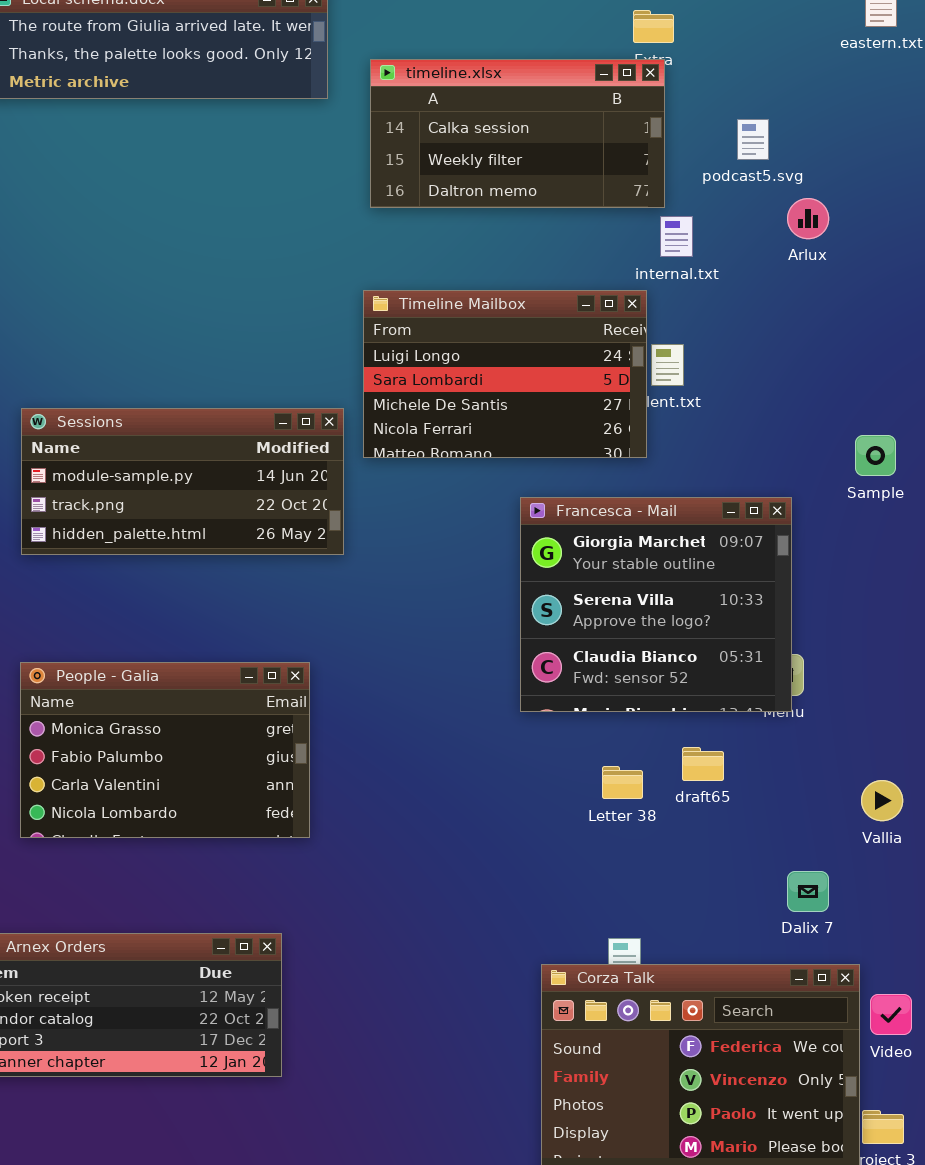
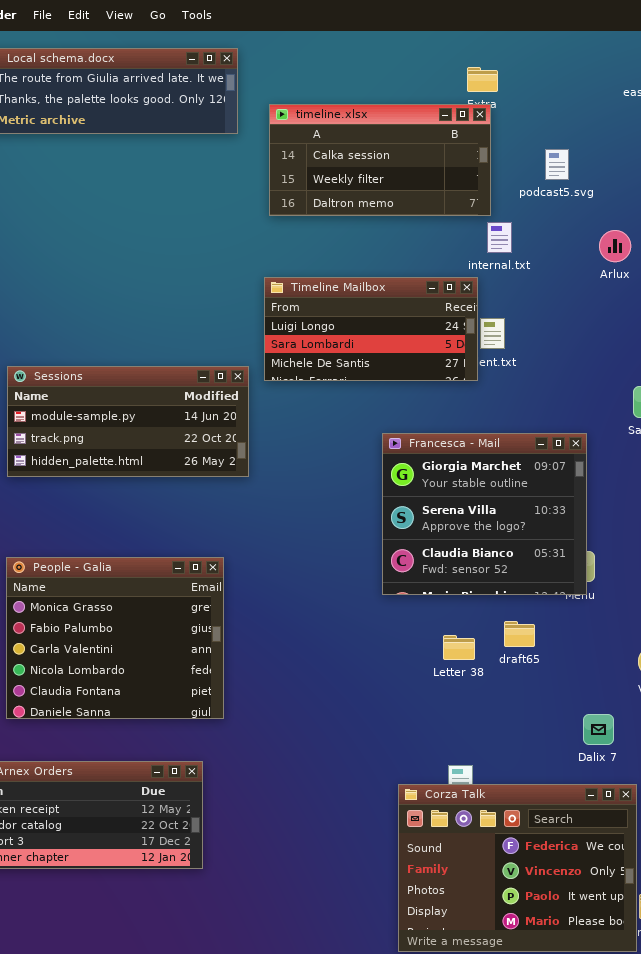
Arlux: [787,198,829,239] -> [599,230,631,262], moved
Timeline Mailbox: [363,290,647,458] -> [264,277,478,381], resized
People - Galia: [20,662,310,838] -> [6,557,224,719], resized

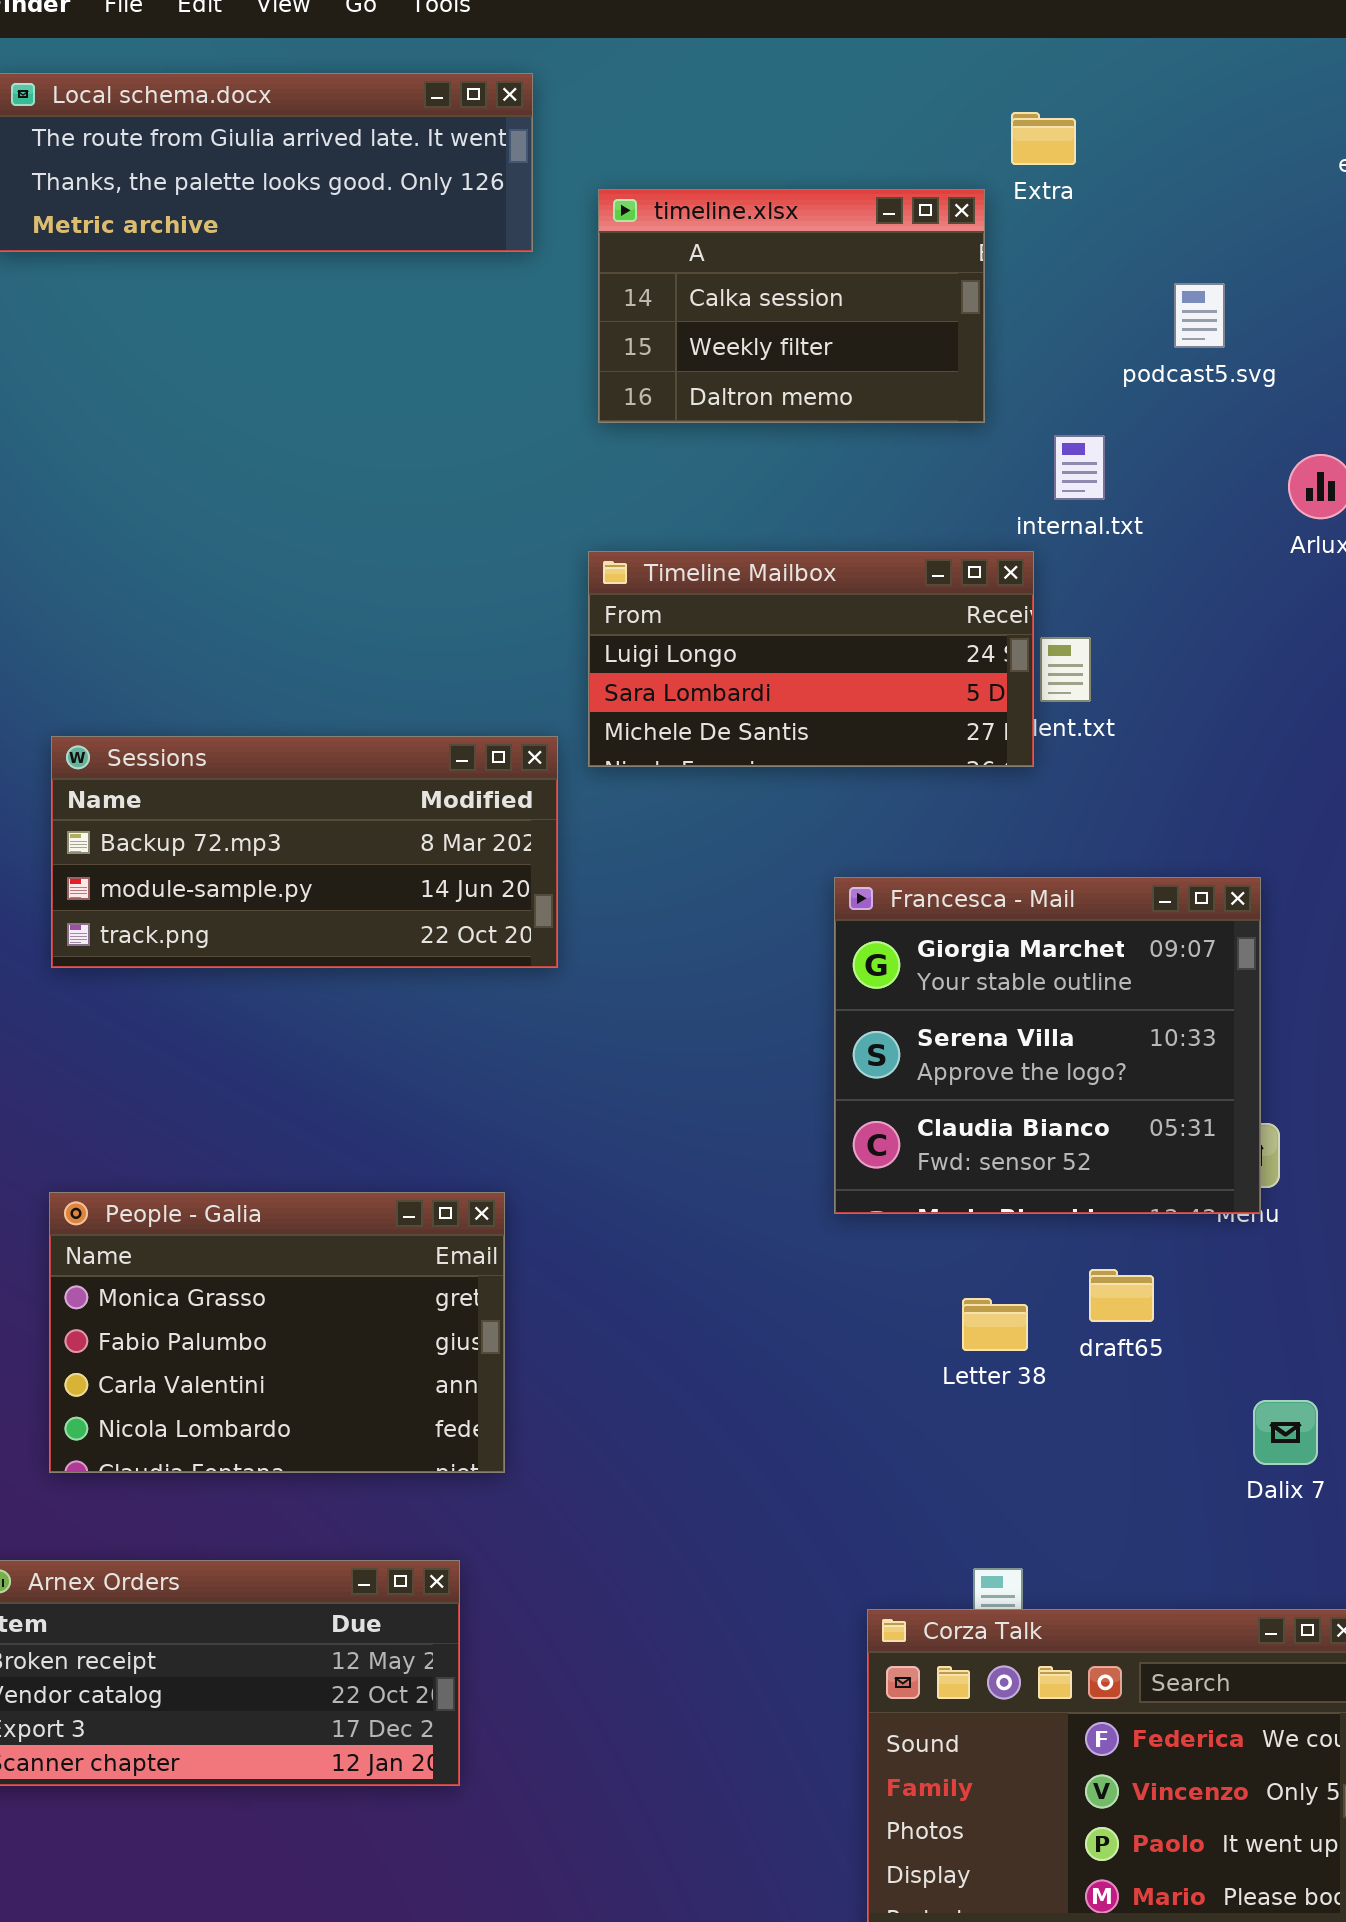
timeline.xlsx: [269,104,491,216] -> [598,189,985,423], resized
Sessions: [7,366,249,477] -> [51,736,558,968], scrolled up 1 row
People - Galia: [6,557,224,719] -> [49,1192,505,1473], resized
Dalix 7: [583,714,614,745] -> [1253,1400,1318,1465], moved

